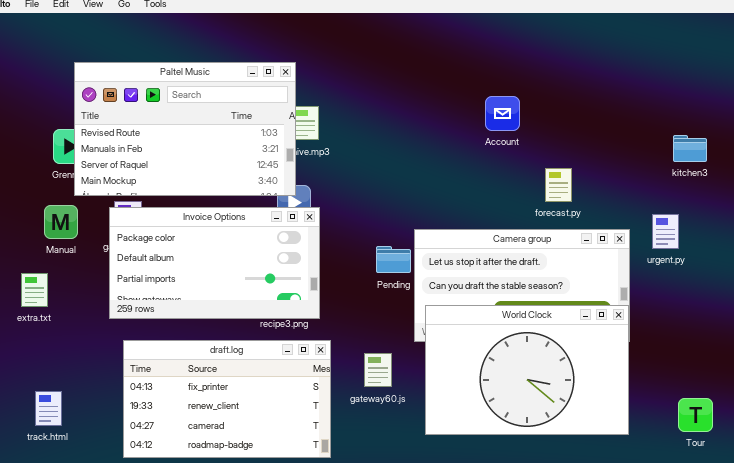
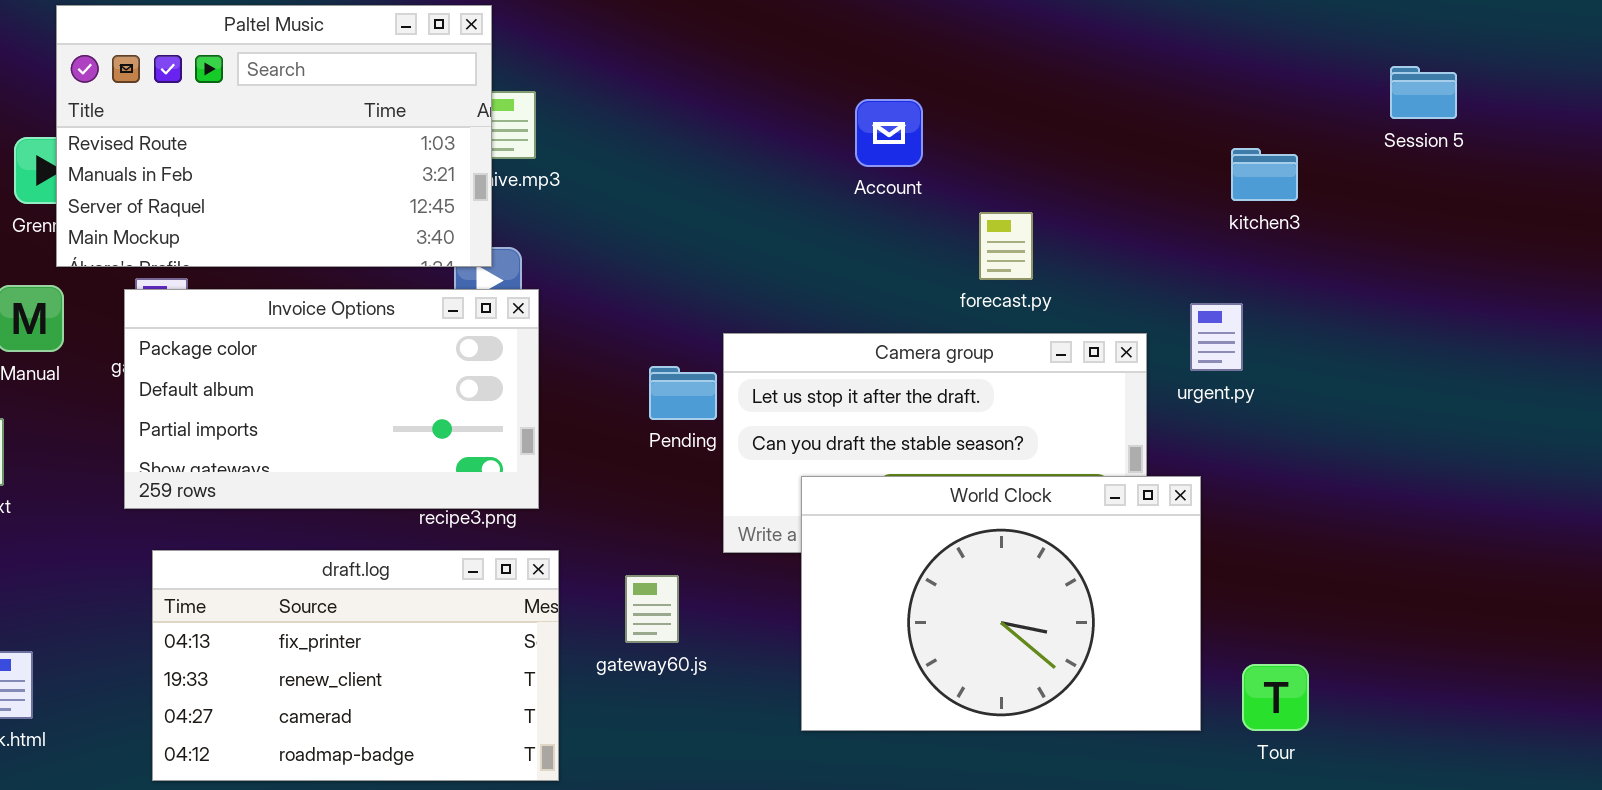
Account: [485,96,520,131] -> [855,99,923,167], moved
World Clock: [425,305,629,435] -> [801,476,1201,731], moved

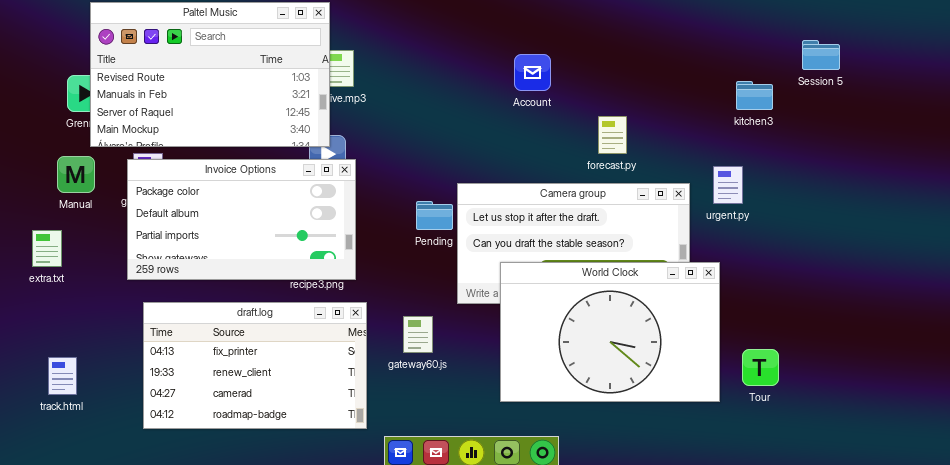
Session 5: [1390,66,1457,119] -> [802,40,840,70], moved
Account: [855,99,923,167] -> [514,54,551,91], moved
Tour: [1242,664,1309,731] -> [742,349,779,386], moved

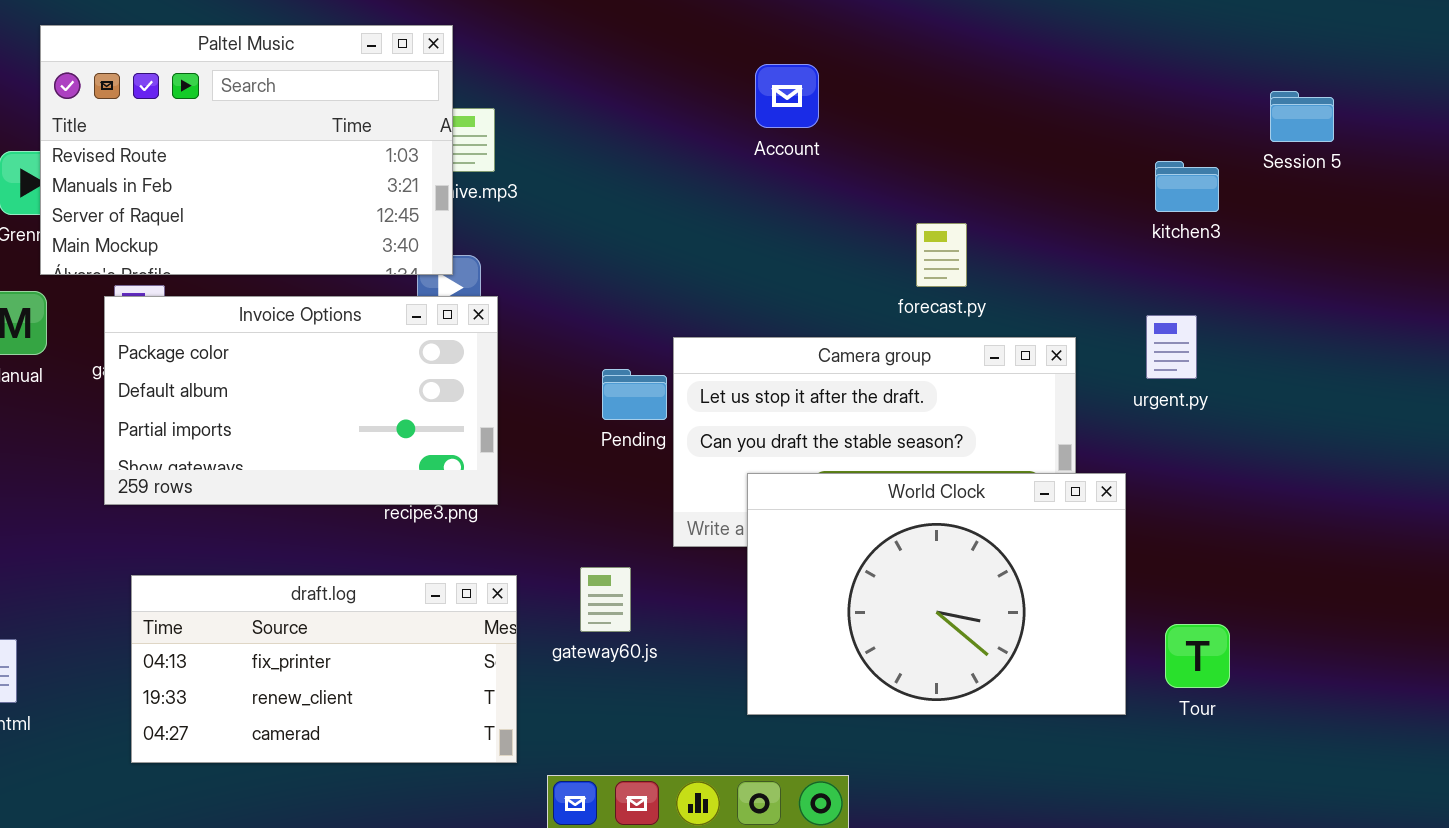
Account: [514,54,551,91] -> [755,64,819,128], moved
urgent.py: [713,166,743,204] -> [1146,315,1197,379], moved
draft.log: [143,302,367,429] -> [131,575,517,763], resized

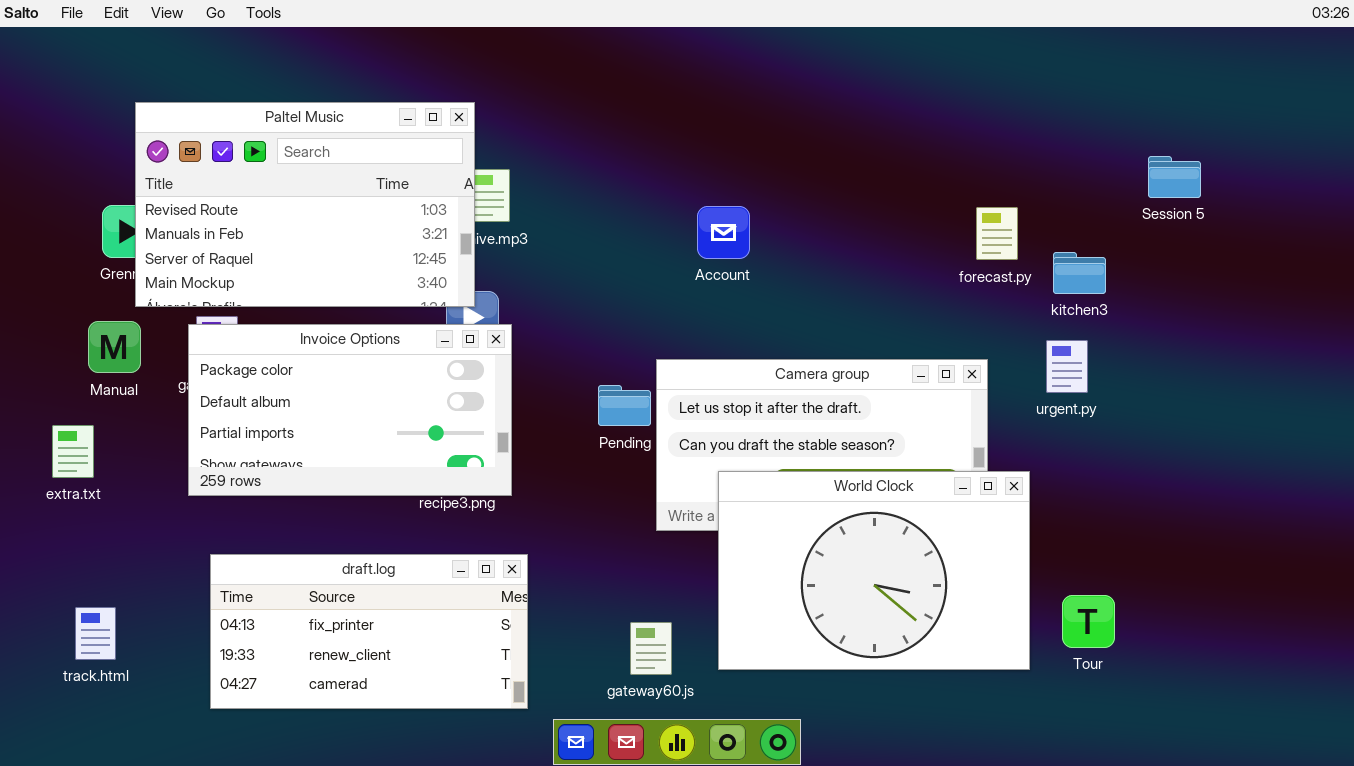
Account: [755,64,819,128] -> [697,206,750,259], moved
kitchen3: [1155,161,1219,212] -> [1053,252,1106,294], moved
forecast.py: [916,223,967,287] -> [976,207,1018,260], moved
gateway60.js: [580,567,631,632] -> [630,622,672,675], moved

